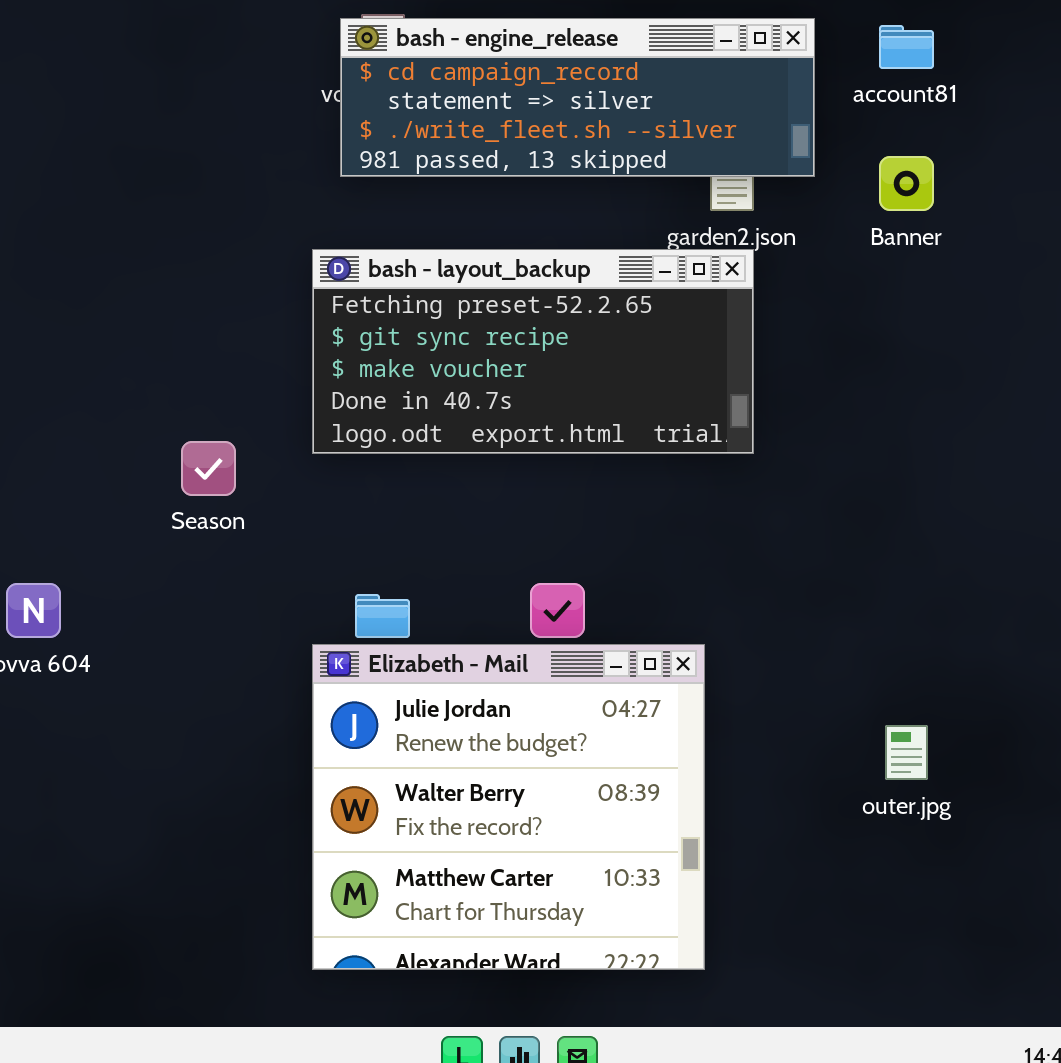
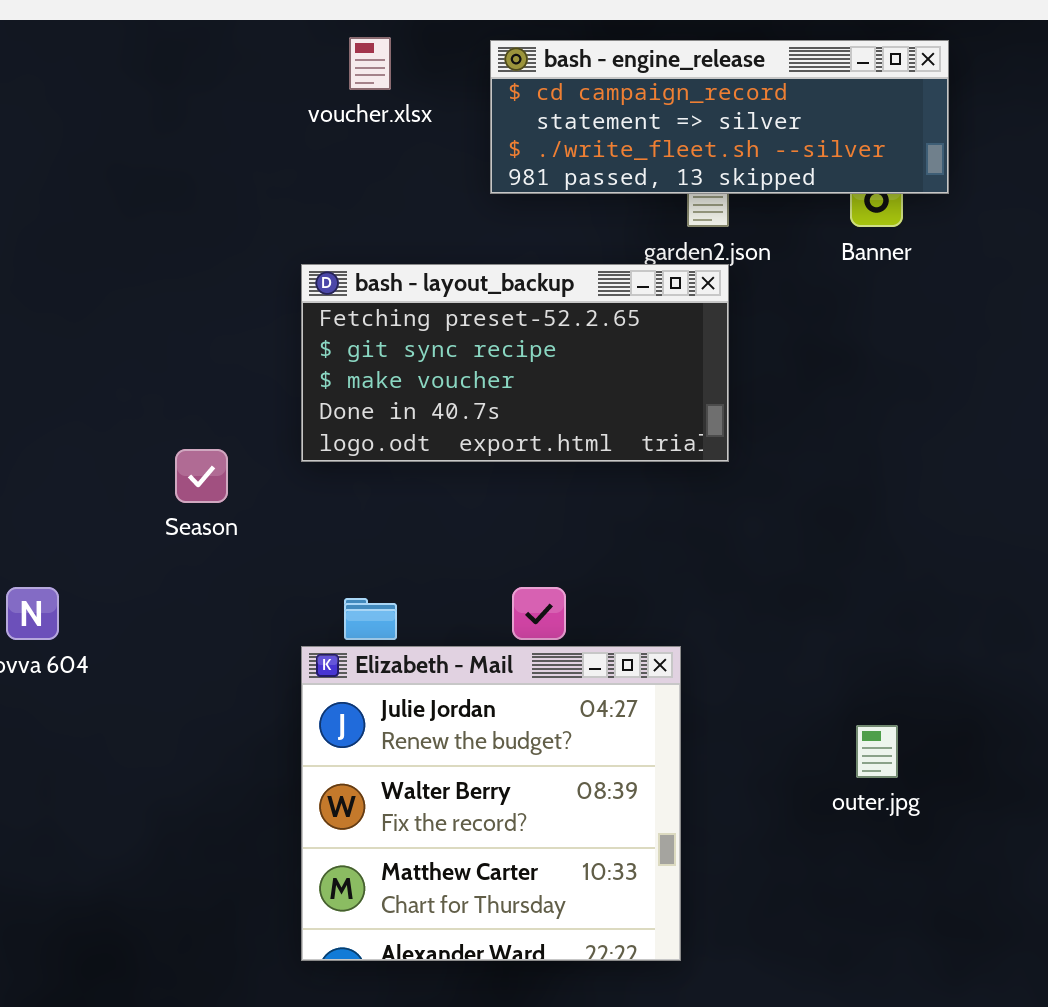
bash - engine_release: [340,18,815,177] -> [490,40,949,194], moved

